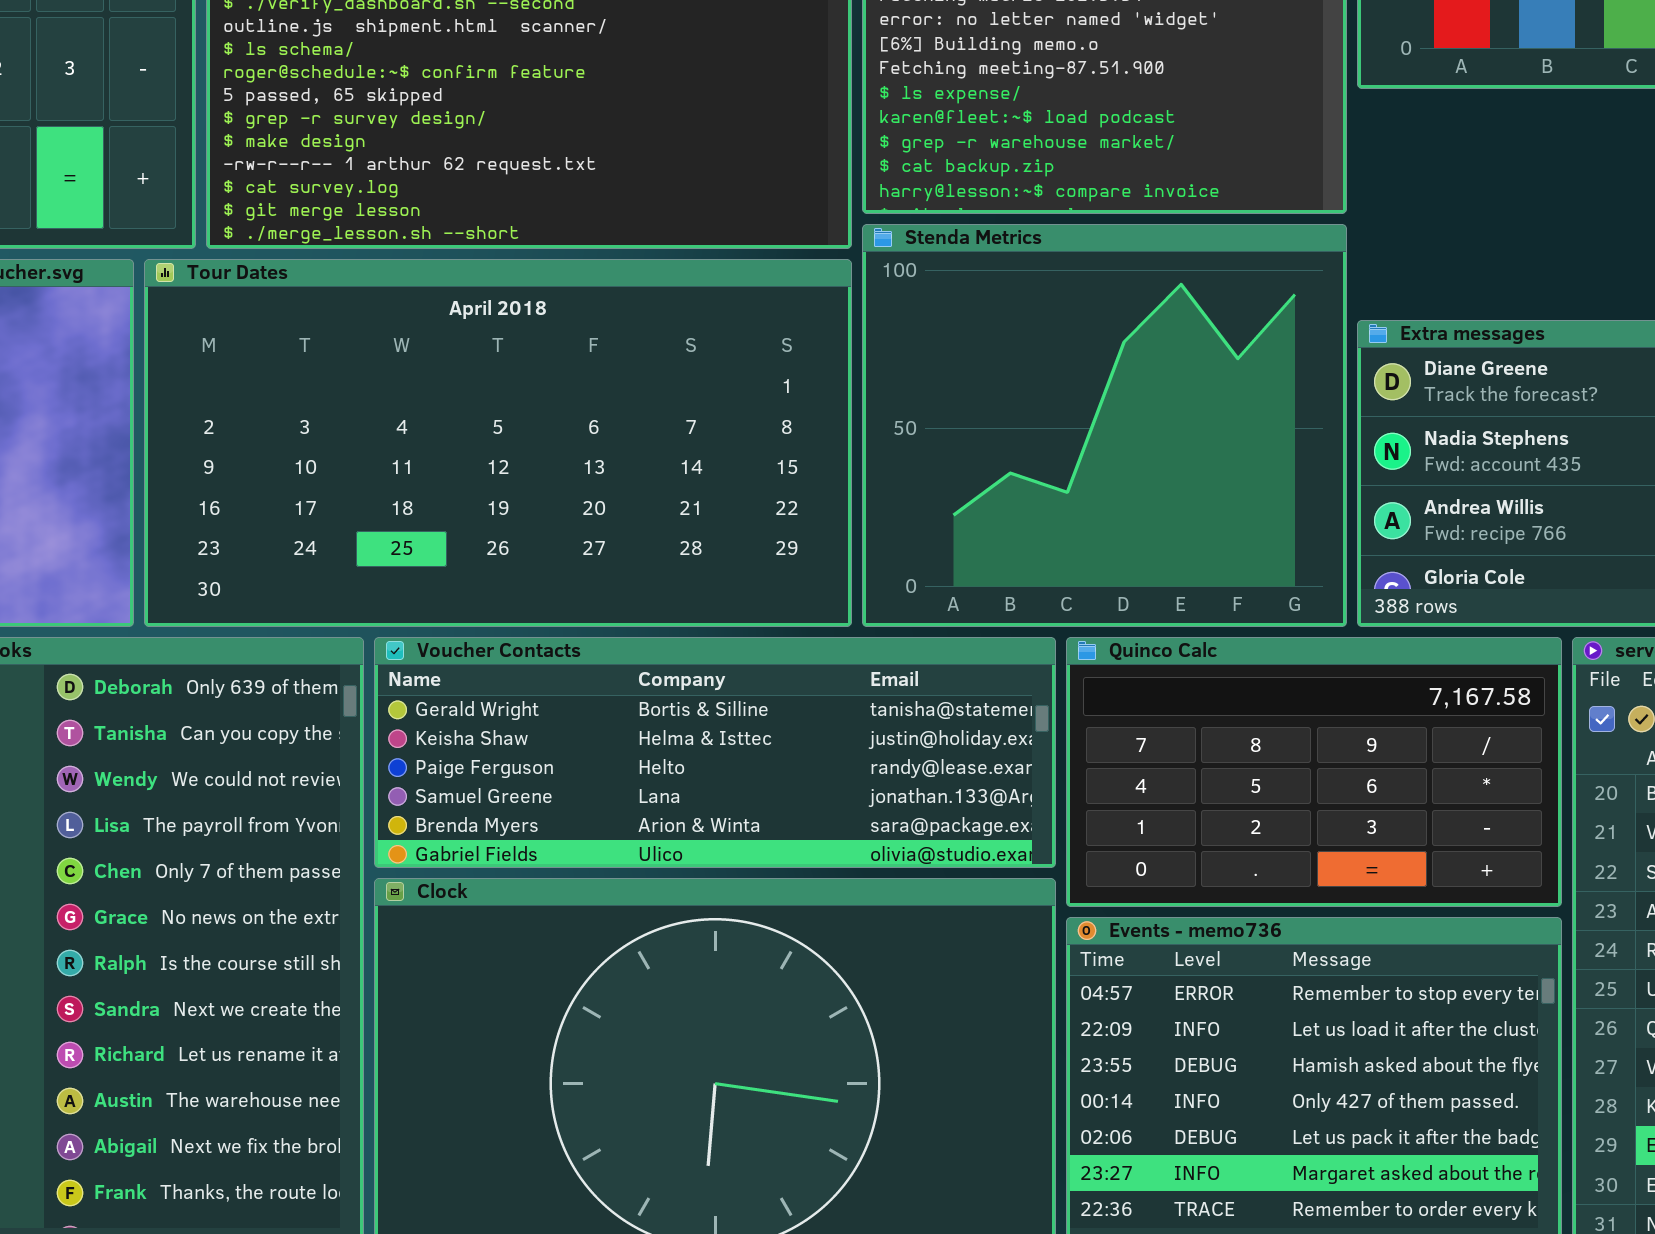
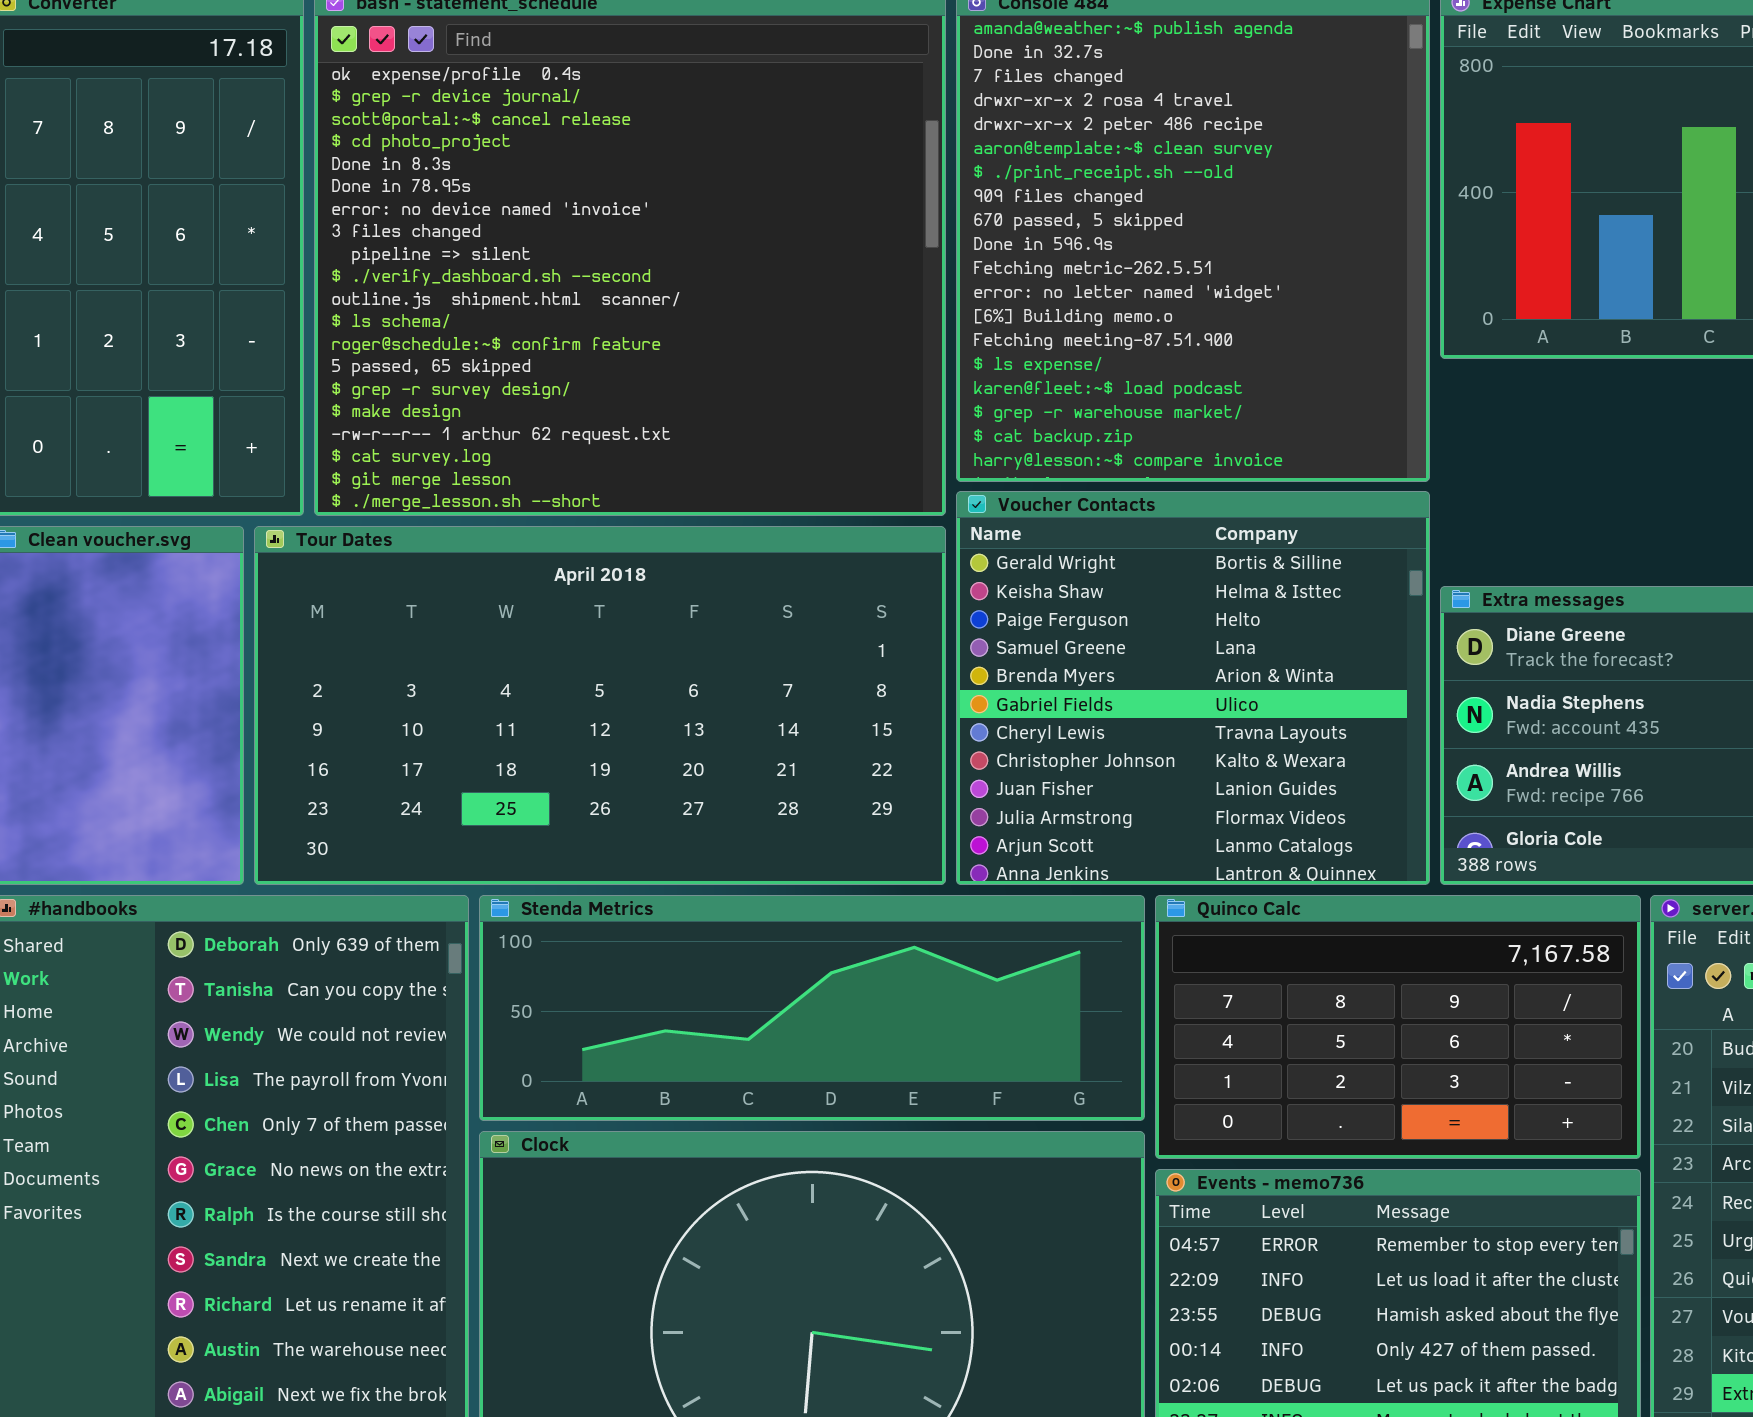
Stenda Metrics: [862,224,1347,627] -> [479,895,1145,1121], moved, resized
Voucher Contacts: [374,637,1056,868] -> [956,491,1430,885], moved, resized

